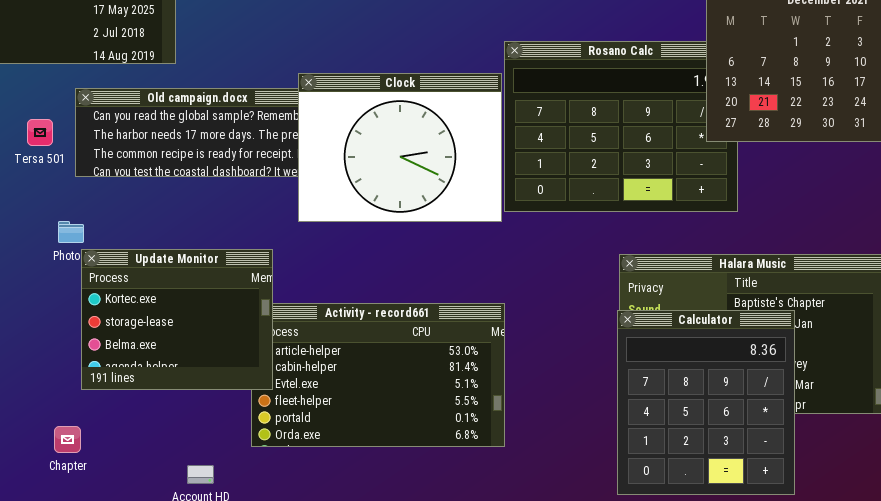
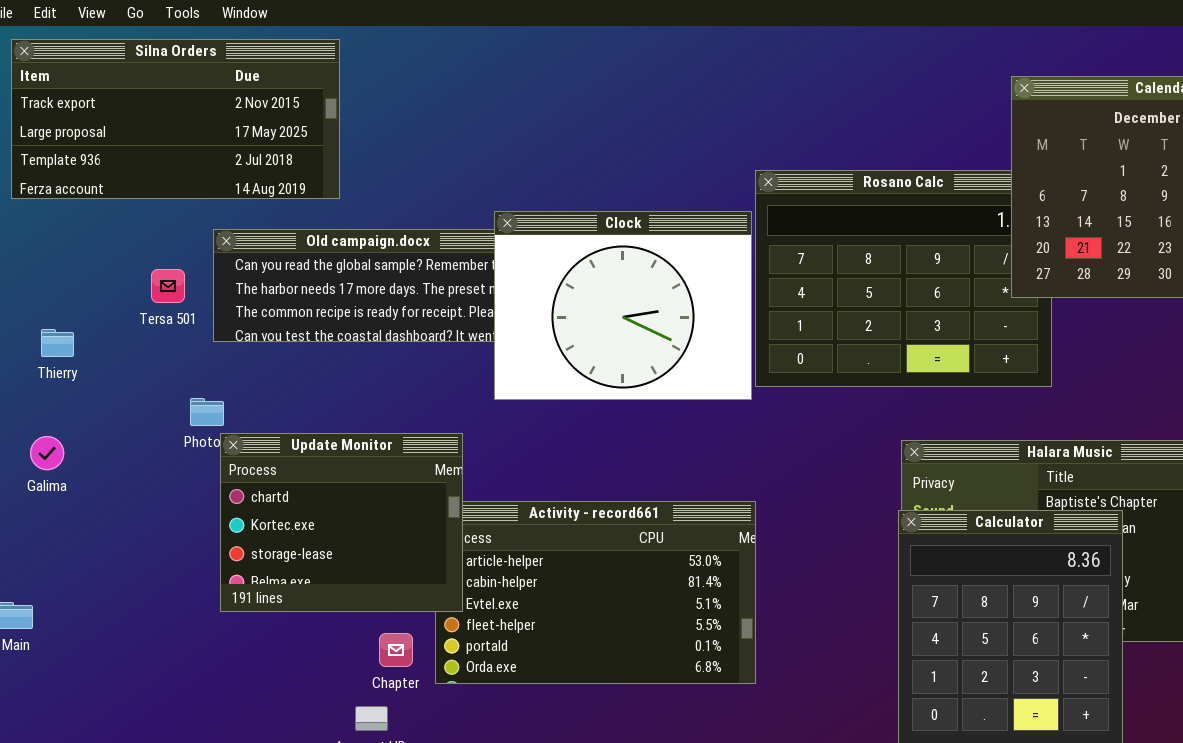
Update Monitor: [81,249,273,390] -> [220,433,463,612], scrolled up 1 row
Chapter: [54,426,81,453] -> [379,633,413,667], moved

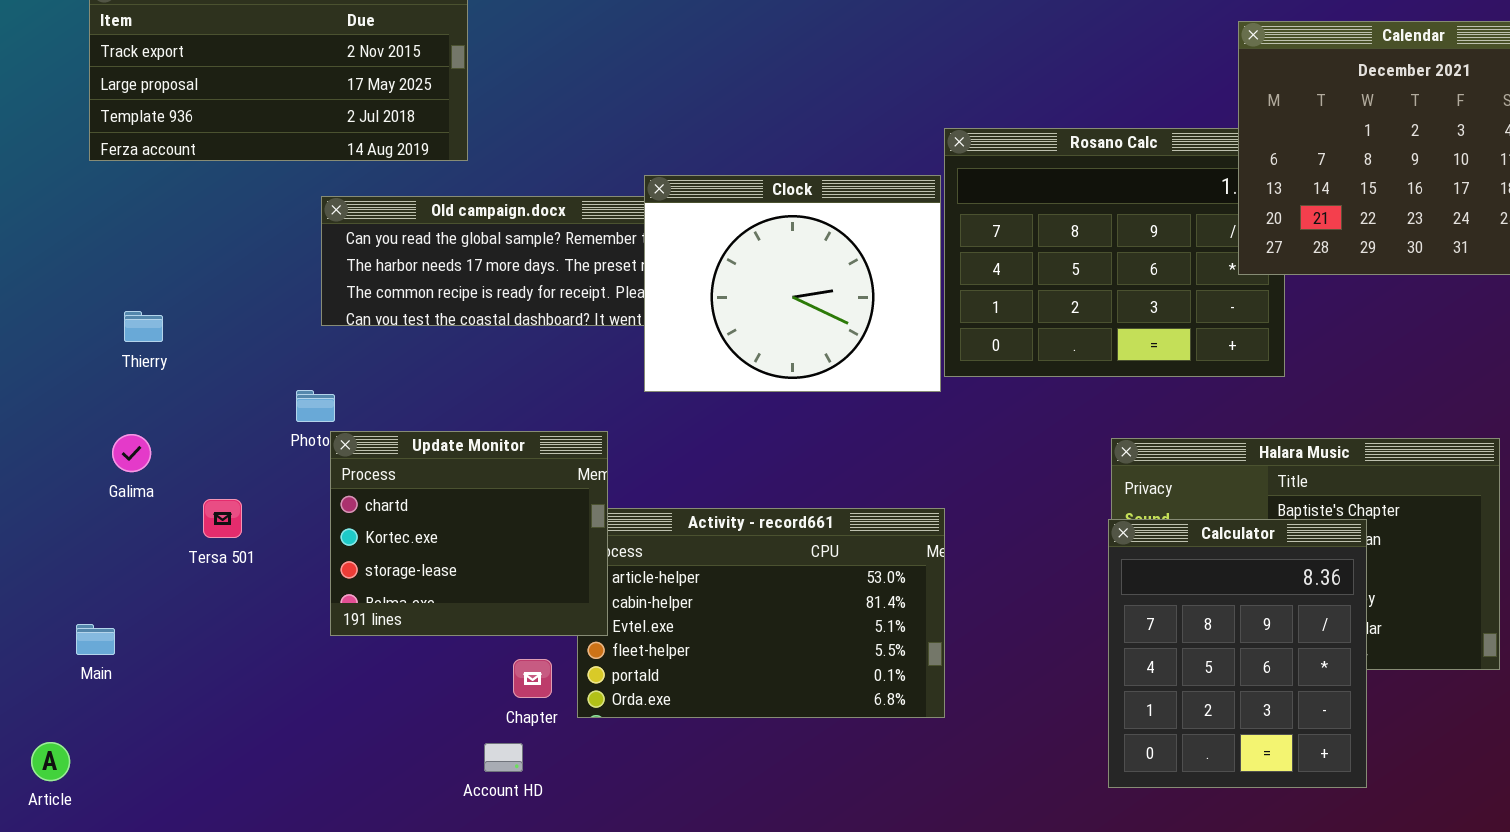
Tersa 501: [151,269,185,303] -> [203,499,242,538], moved

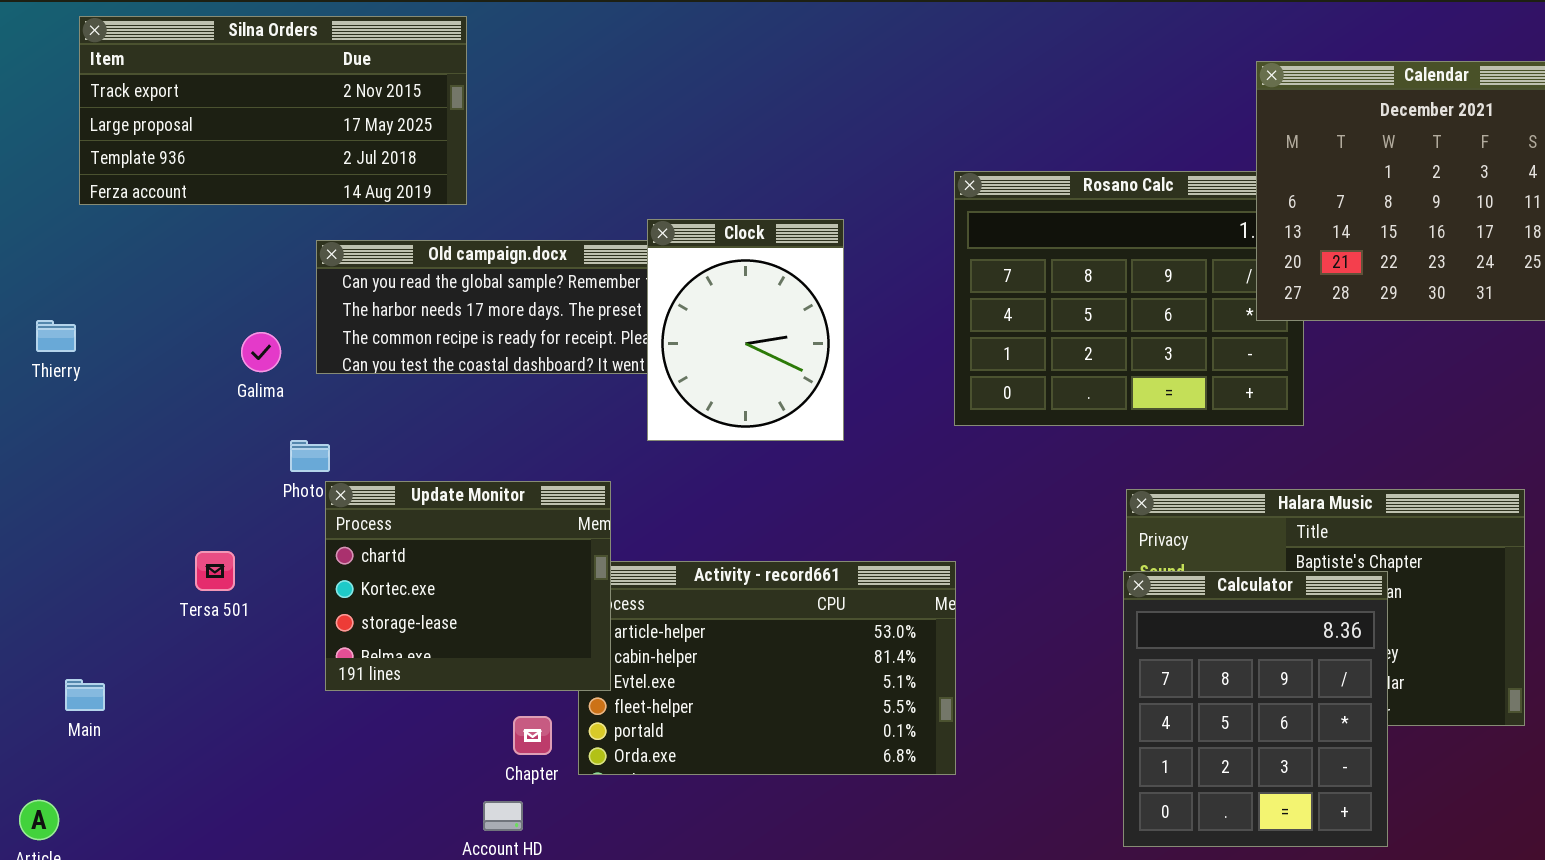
Clock: [644,175,941,392] -> [647,219,844,441], resized
Thierry: [124,311,163,342] -> [36,320,76,352], moved
Galima: [112,434,151,472] -> [241,332,281,372], moved

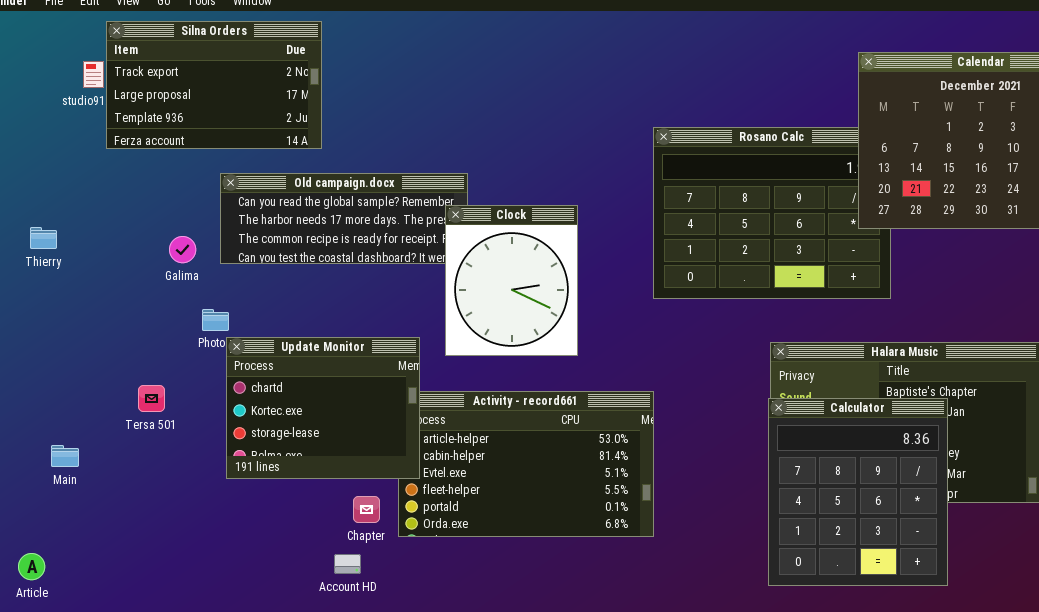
Silna Orders: [79,16,467,205] -> [106,21,322,149], resized
Clock: [647,219,844,441] -> [445,205,578,356], moved
Main: [65,679,105,711] -> [51,445,79,467], moved

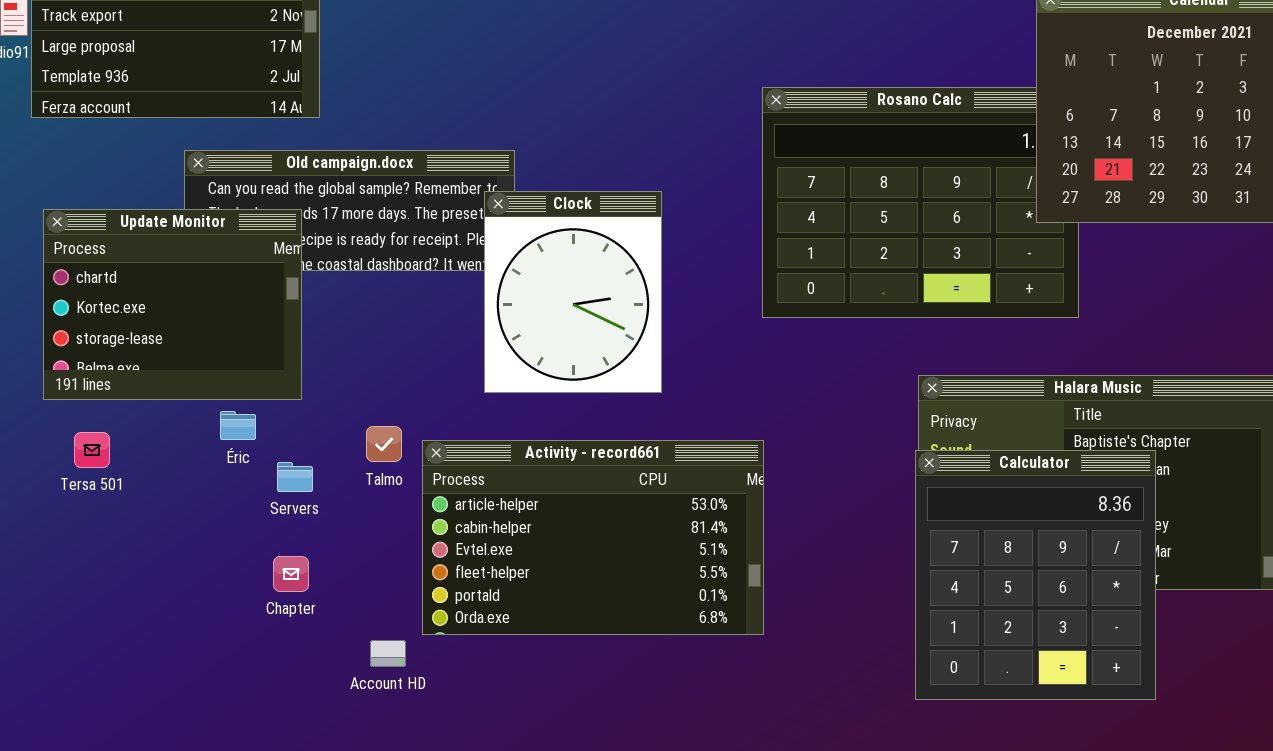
Update Monitor: [226,337,420,479] -> [43,209,302,400], moved
Chapter: [353,496,380,523] -> [273,556,309,592], moved
Account HD: [334,554,361,574] -> [370,640,406,667], moved

